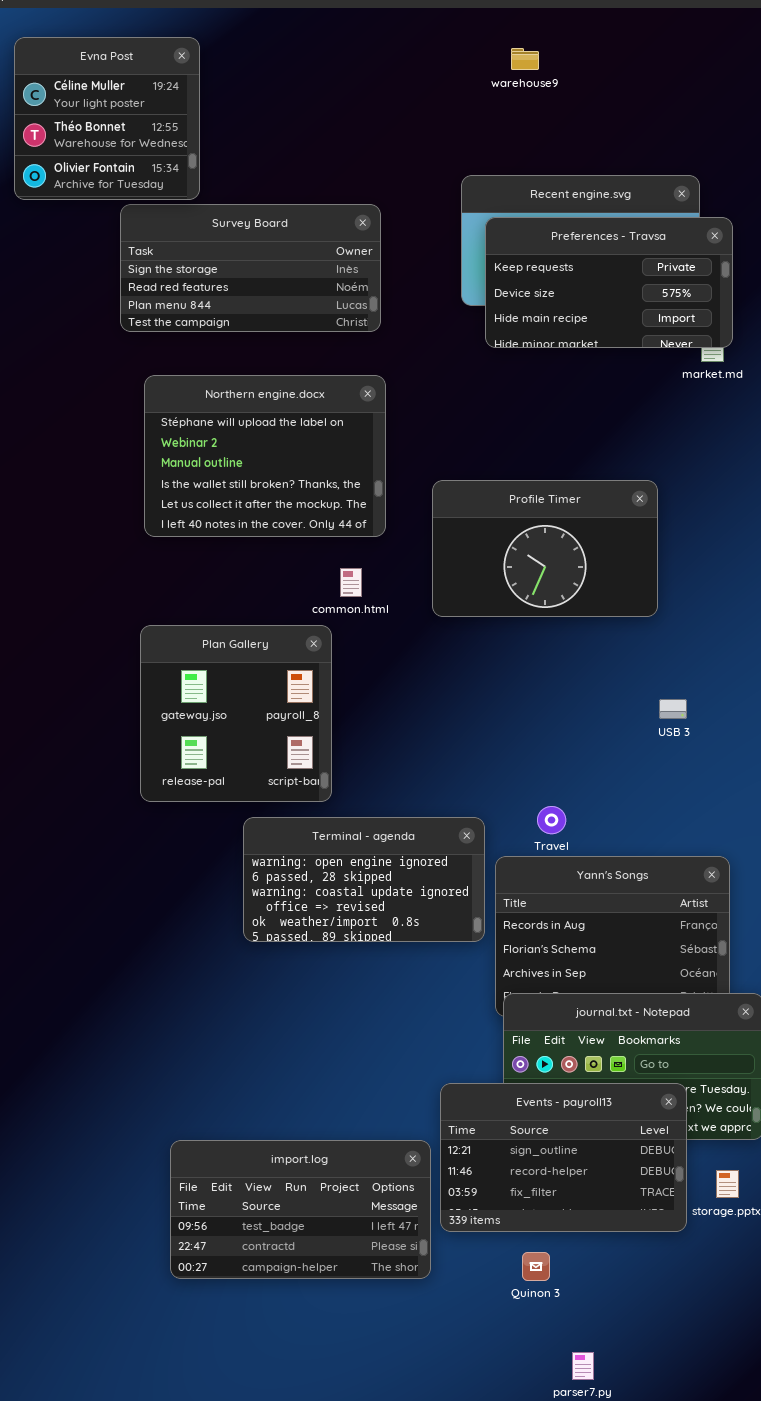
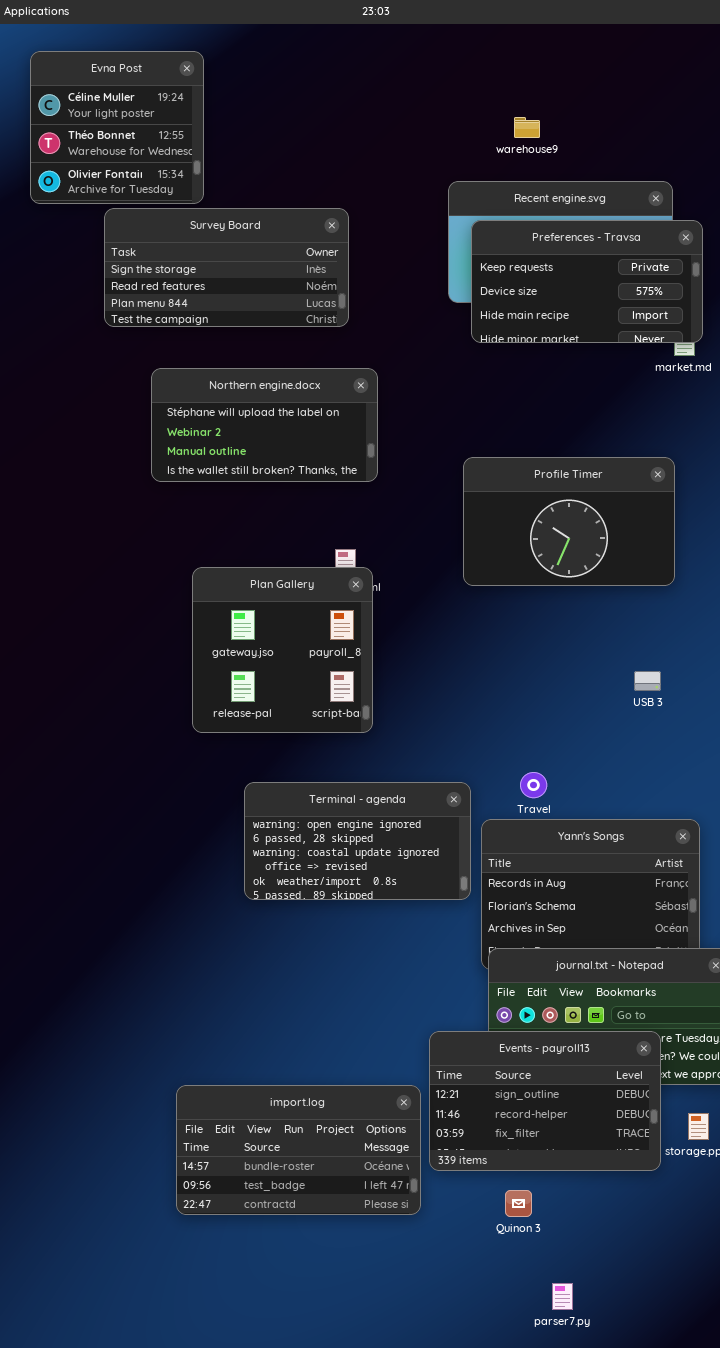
warehouse9: [511,48,539,70] -> [514,117,540,138], moved
Survey Board: [120,204,381,332] -> [104,208,349,327], moved
Northern engine.docx: [144,375,386,537] -> [151,368,378,482], resized
Profile Timer: [432,480,658,617] -> [463,457,675,586], moved
Plan Gallery: [140,625,332,802] -> [192,567,373,733], moved
import.log: [170,1140,431,1279] -> [176,1085,421,1215], scrolled up 1 row

